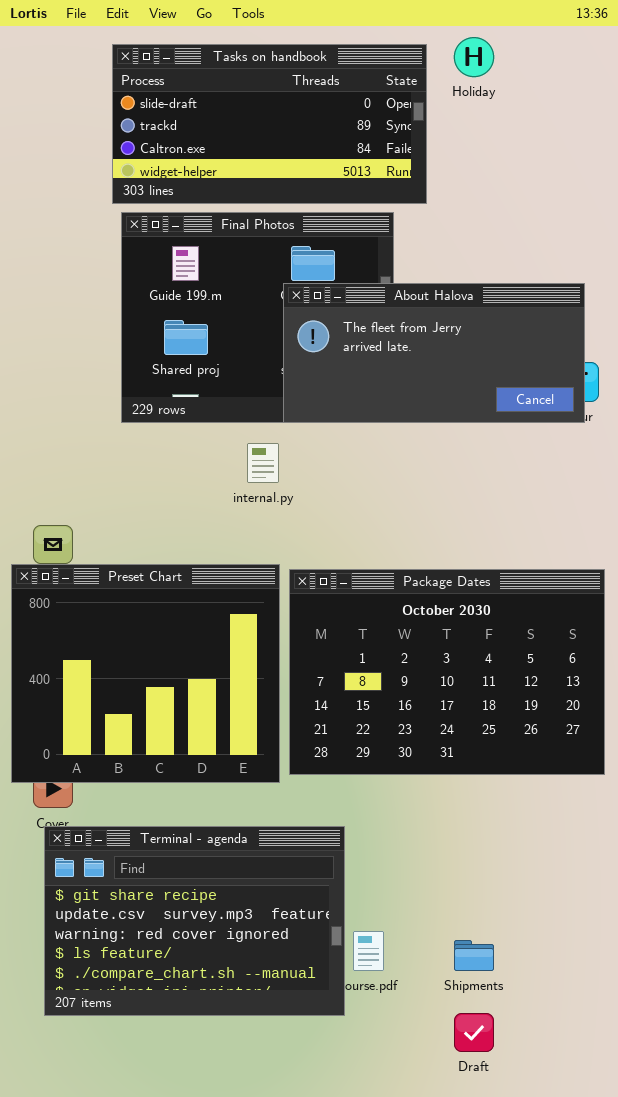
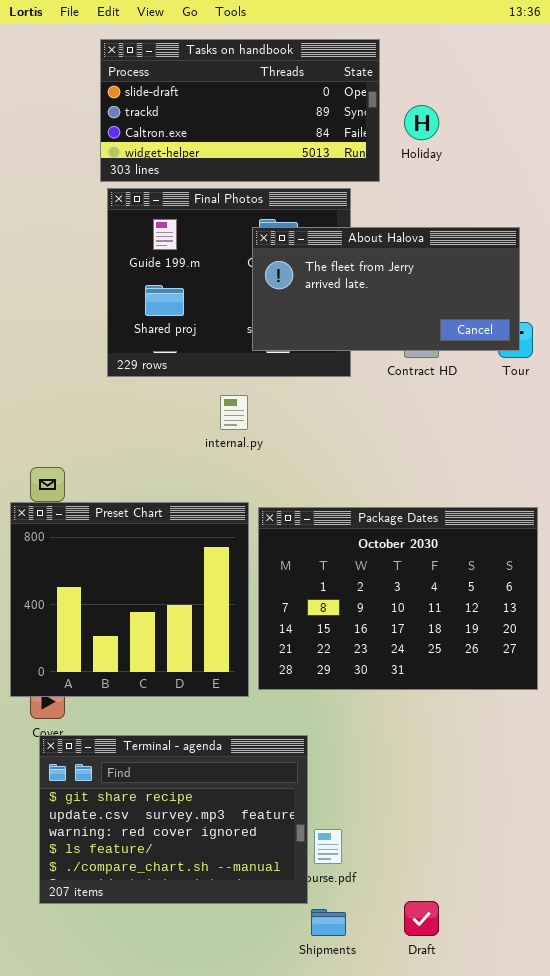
Holiday: [454,37,494,77] -> [404,105,439,140], moved
About Halova: [283,283,585,423] -> [252,227,520,351], moved
Shipments: [454,940,494,971] -> [311,909,346,936], moved

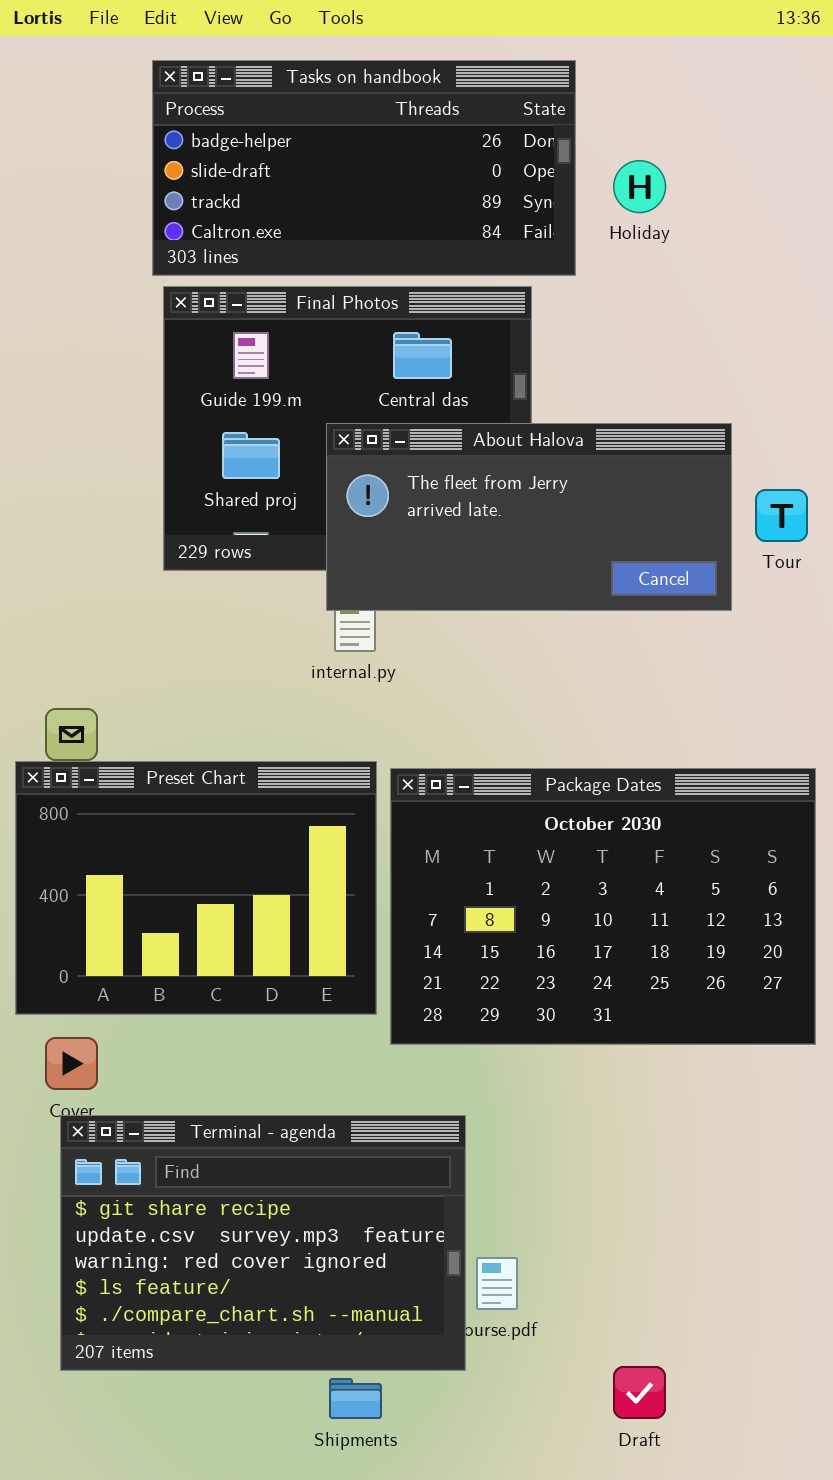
Tasks on handbook: [100,39,380,182] -> [152,60,576,276], scrolled up 1 row
About Halova: [252,227,520,351] -> [326,423,732,611], moved
Preset Chart: [10,502,249,697] -> [15,761,377,1015], resized
Shipments: [311,909,346,936] -> [329,1378,382,1419], moved

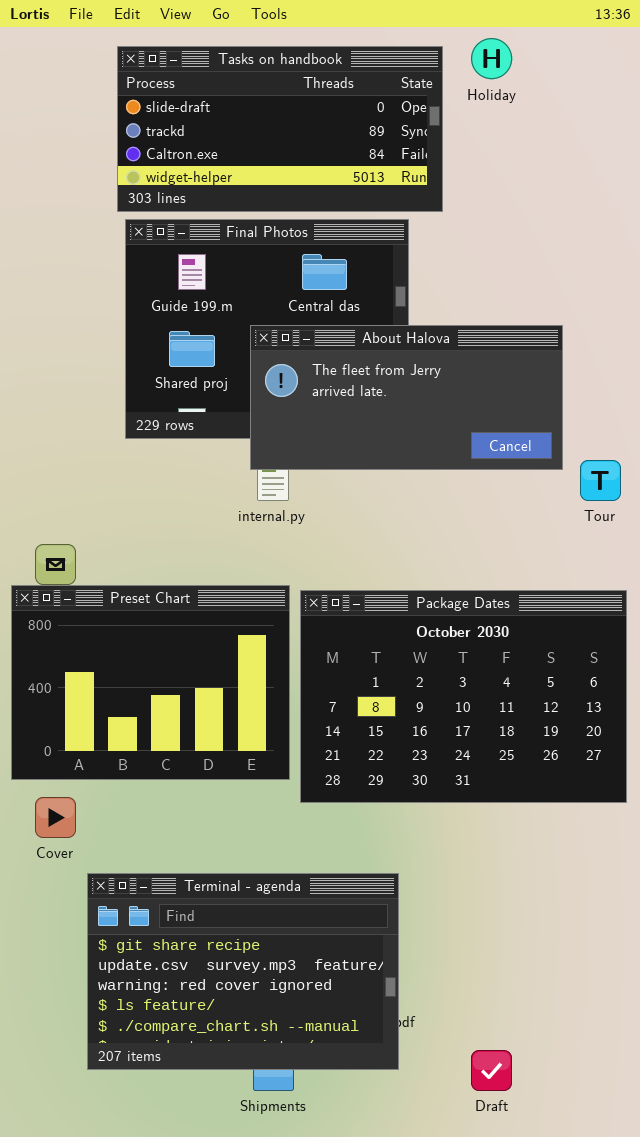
Tasks on handbook: [152,60,576,276] -> [117,46,443,212], scrolled down 1 row
Holiday: [613,160,666,213] -> [471,38,512,79], moved
Tour: [755,489,808,542] -> [580,460,621,501], moved
Terminal - agenda: [60,1115,466,1371] -> [87,873,399,1070], moved

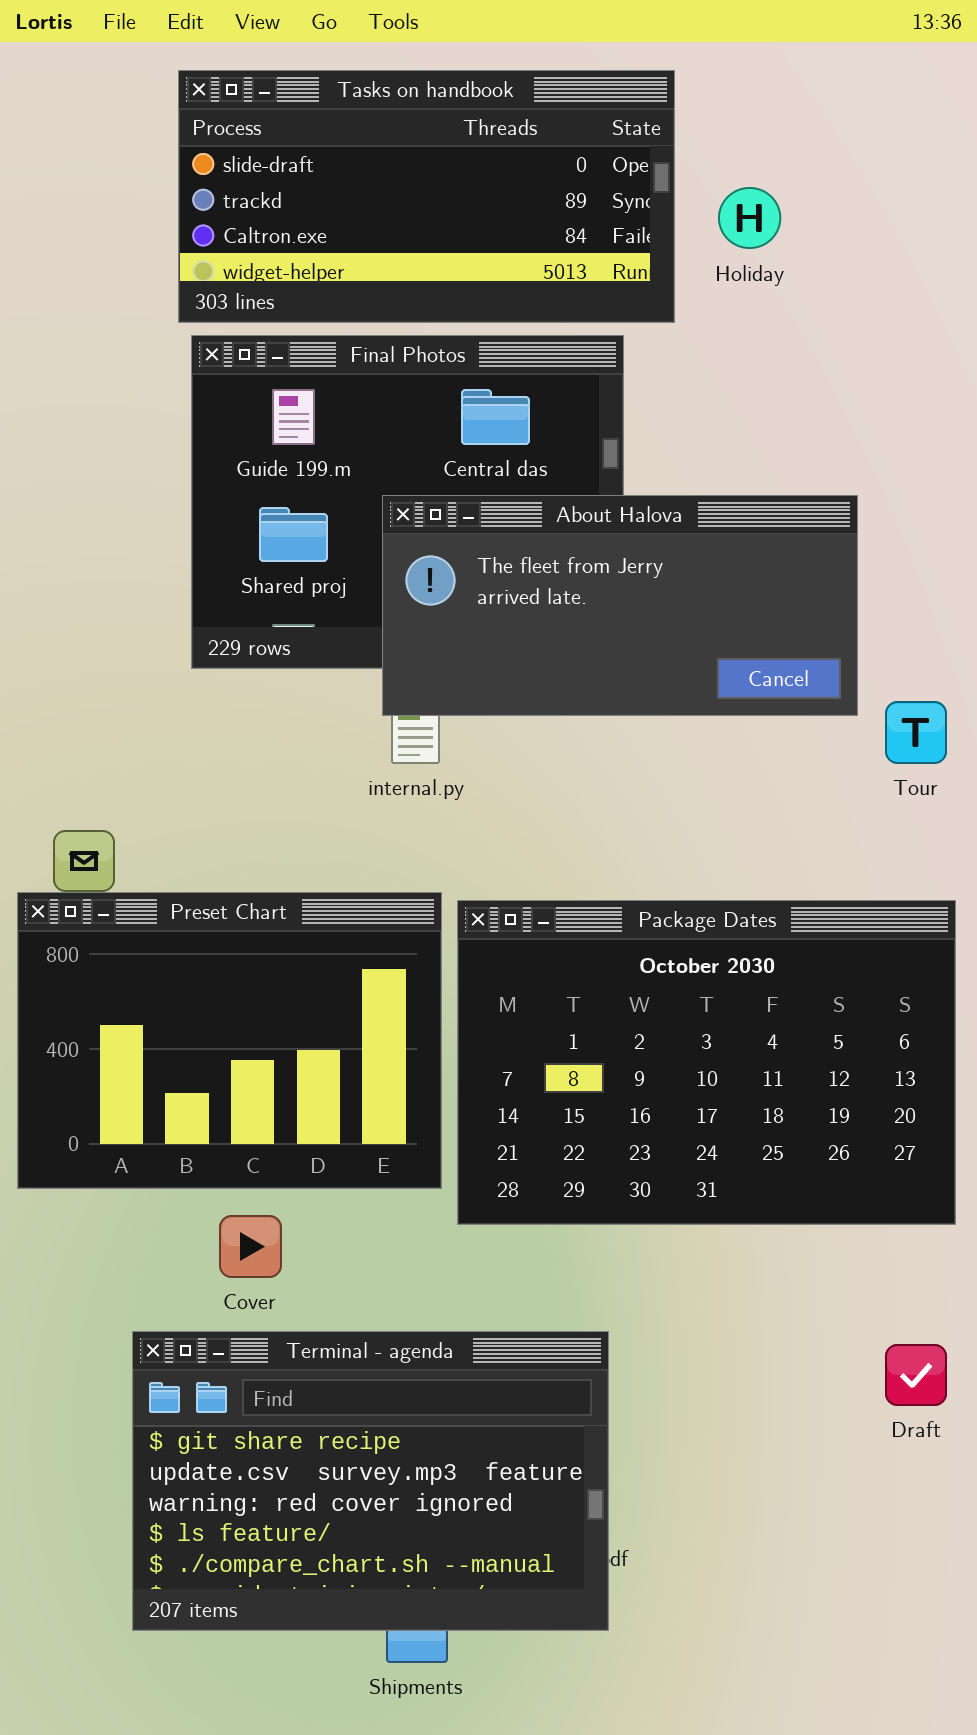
Holiday: [471,38,512,79] -> [718,187,781,249], moved
Cover: [35,797,76,838] -> [219,1215,282,1278], moved
Draft: [471,1050,512,1091] -> [885,1344,947,1406], moved

